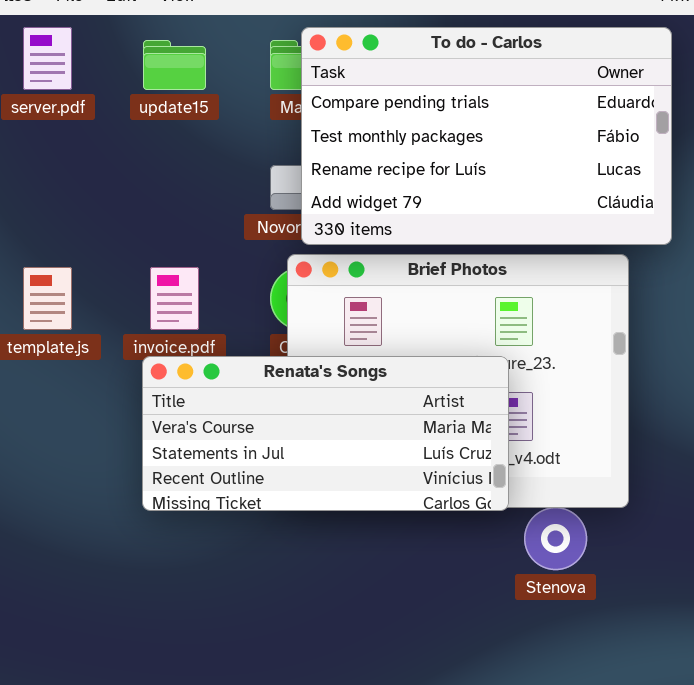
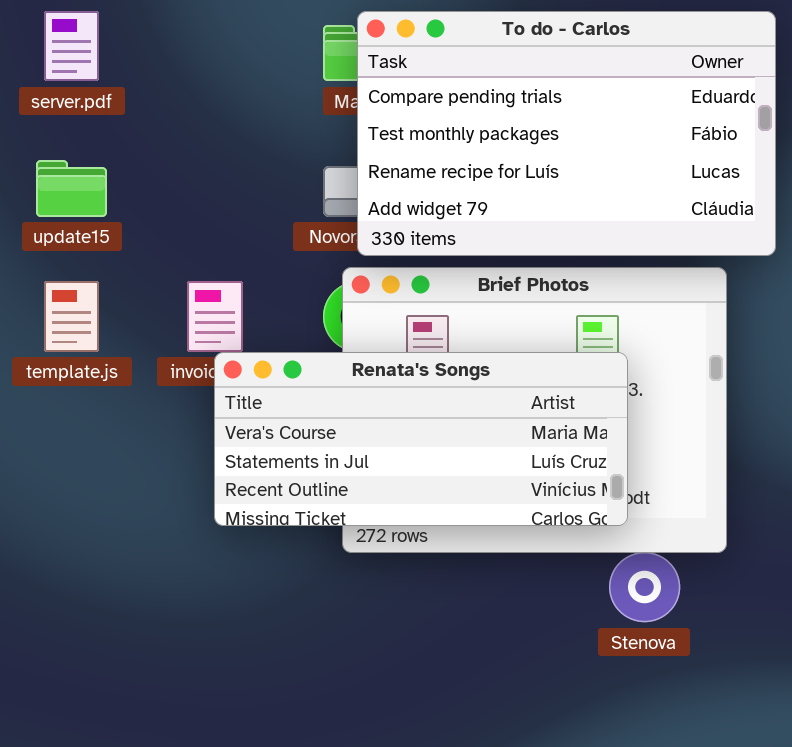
update15: [143,40,206,90] -> [36,160,107,217], moved
Renata's Songs: [142,356,509,511] -> [214,352,628,526], moved

